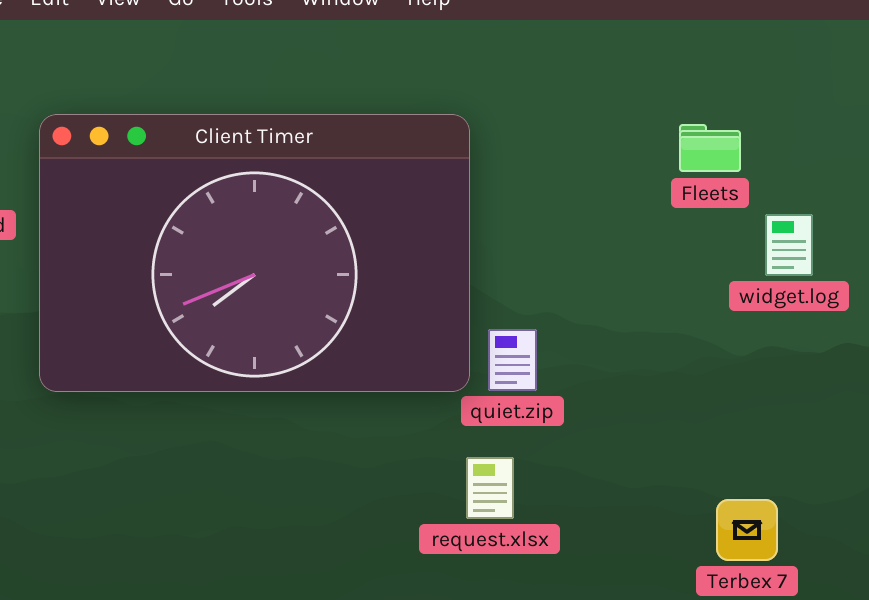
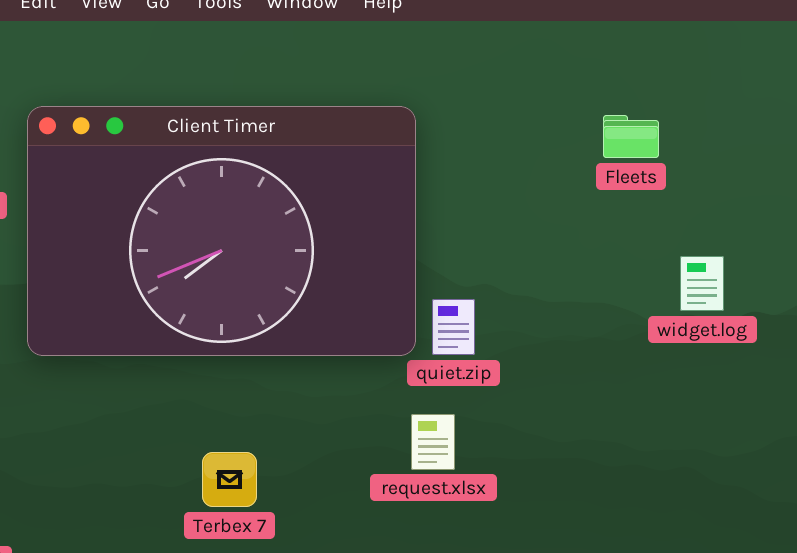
widget.log: [765,214,813,276] -> [680,256,724,311], moved
Terbex 7: [716,499,778,561] -> [202,452,257,507], moved

